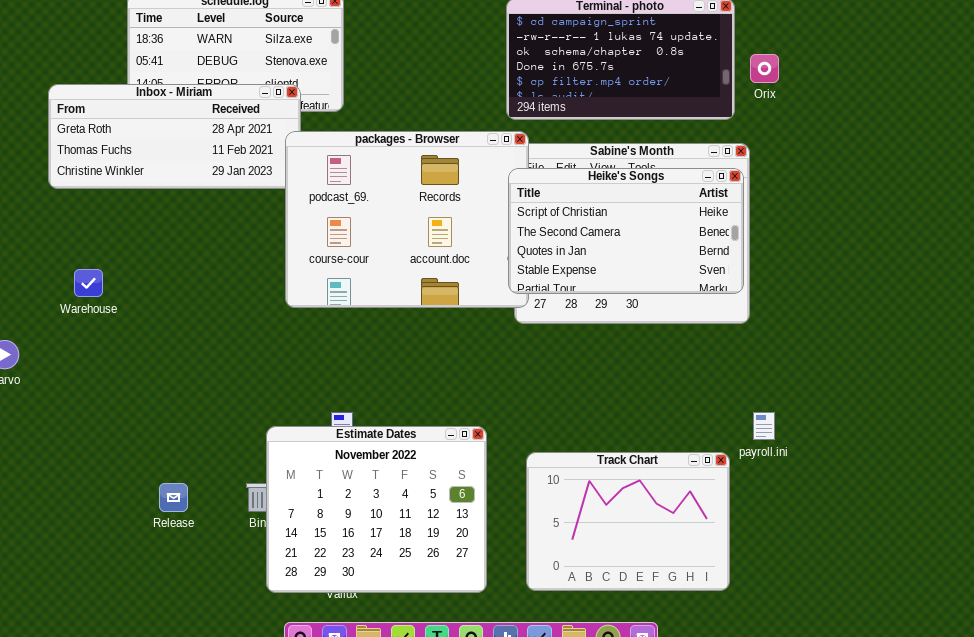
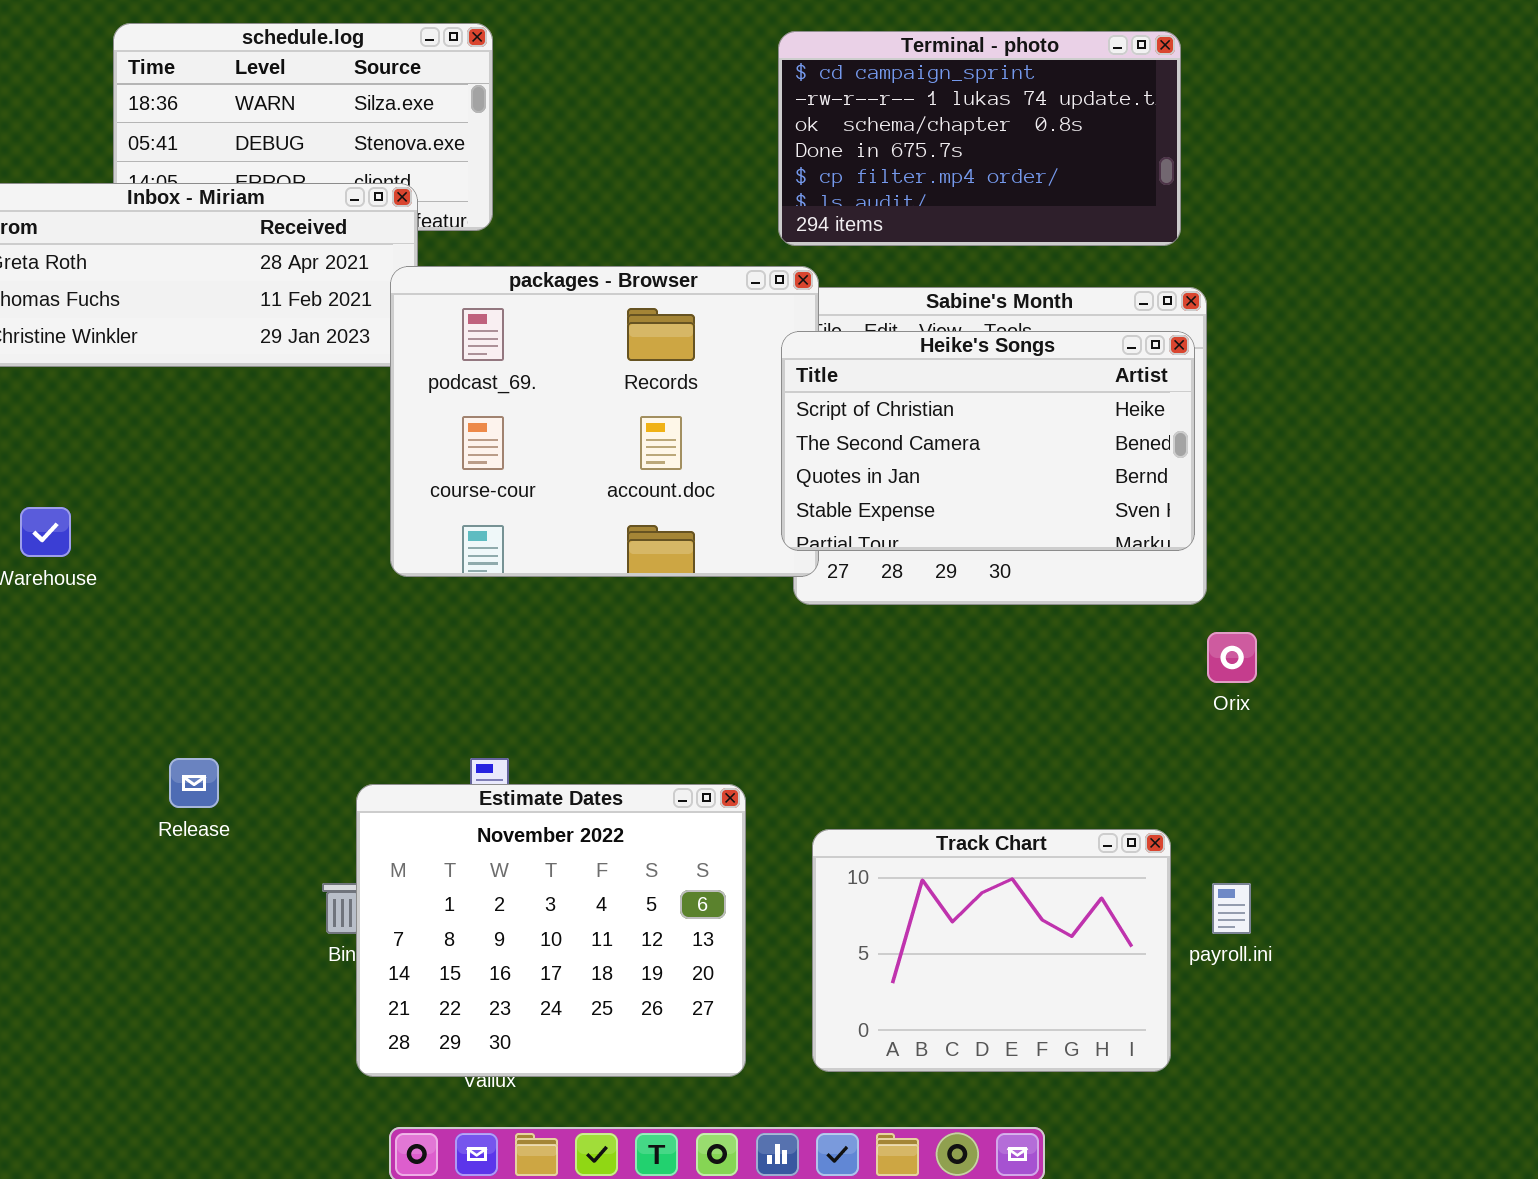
Orix: [750,54,779,83] -> [1207,632,1257,683], moved
payroll.ini: [753,412,775,440] -> [1212,883,1251,934], moved
Release: [159,483,188,512] -> [169,758,219,808], moved

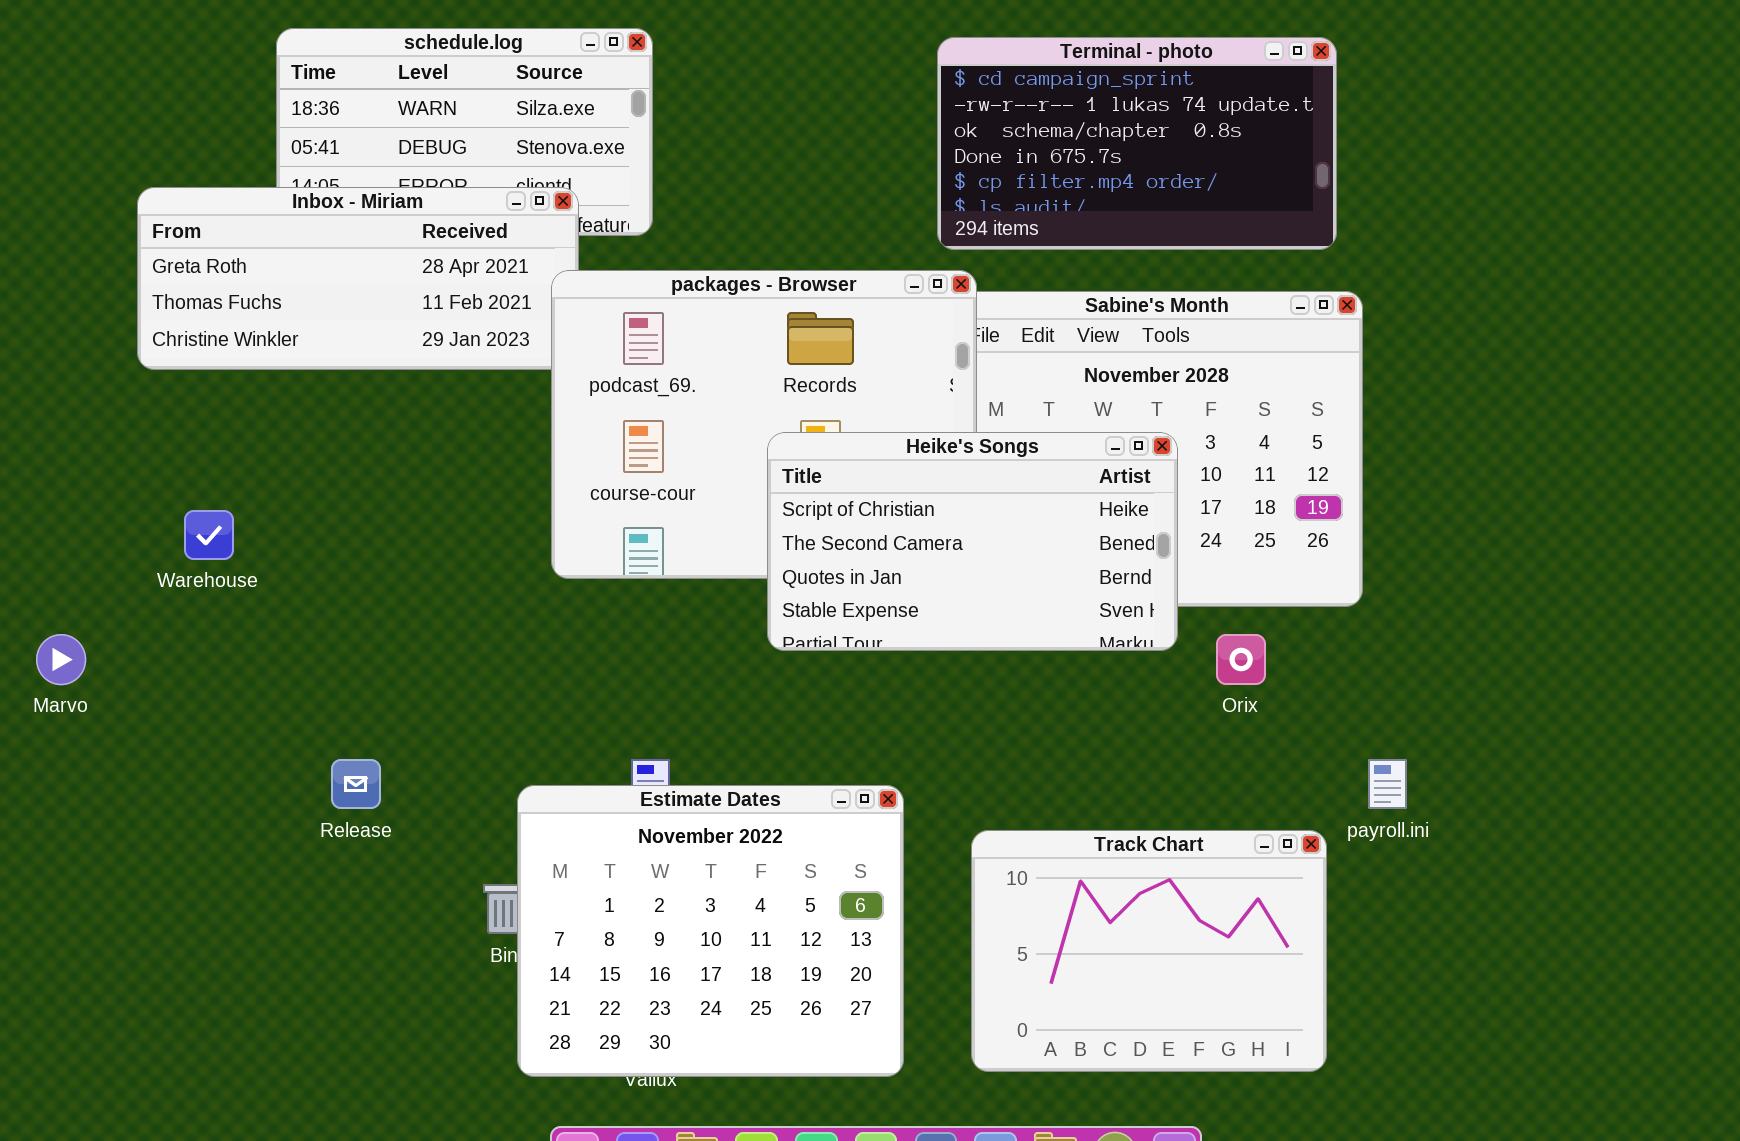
Heike's Songs: [781,331,1195,551] -> [767,432,1178,651], moved
Orix: [1207,632,1257,683] -> [1216,634,1266,685], moved
payroll.ini: [1212,883,1251,934] -> [1368,759,1407,809], moved

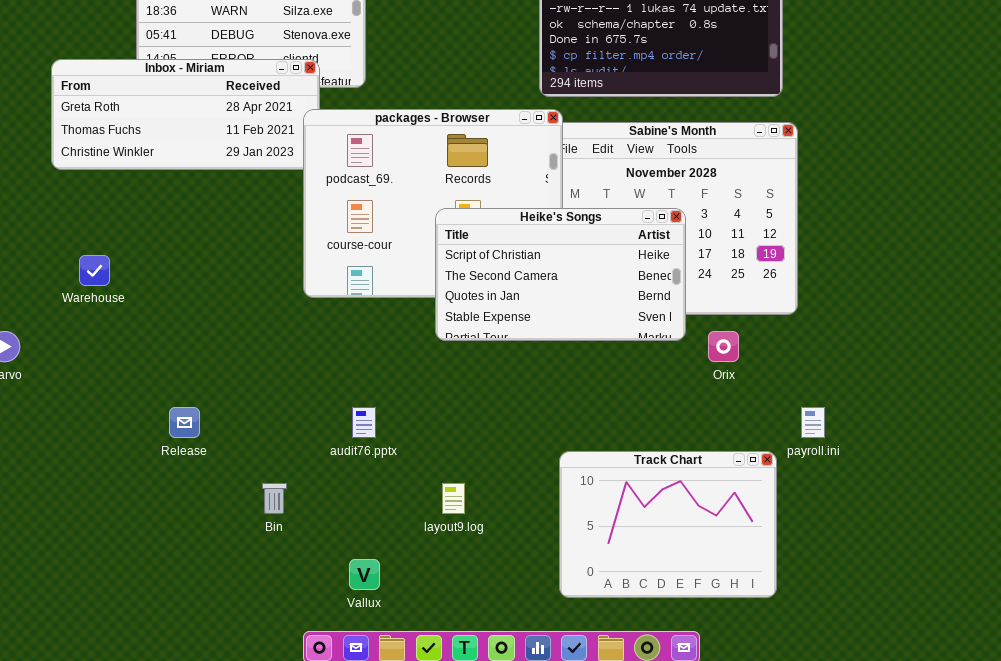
Estimate Dates: [517,785,904,1077] -> none, closed

